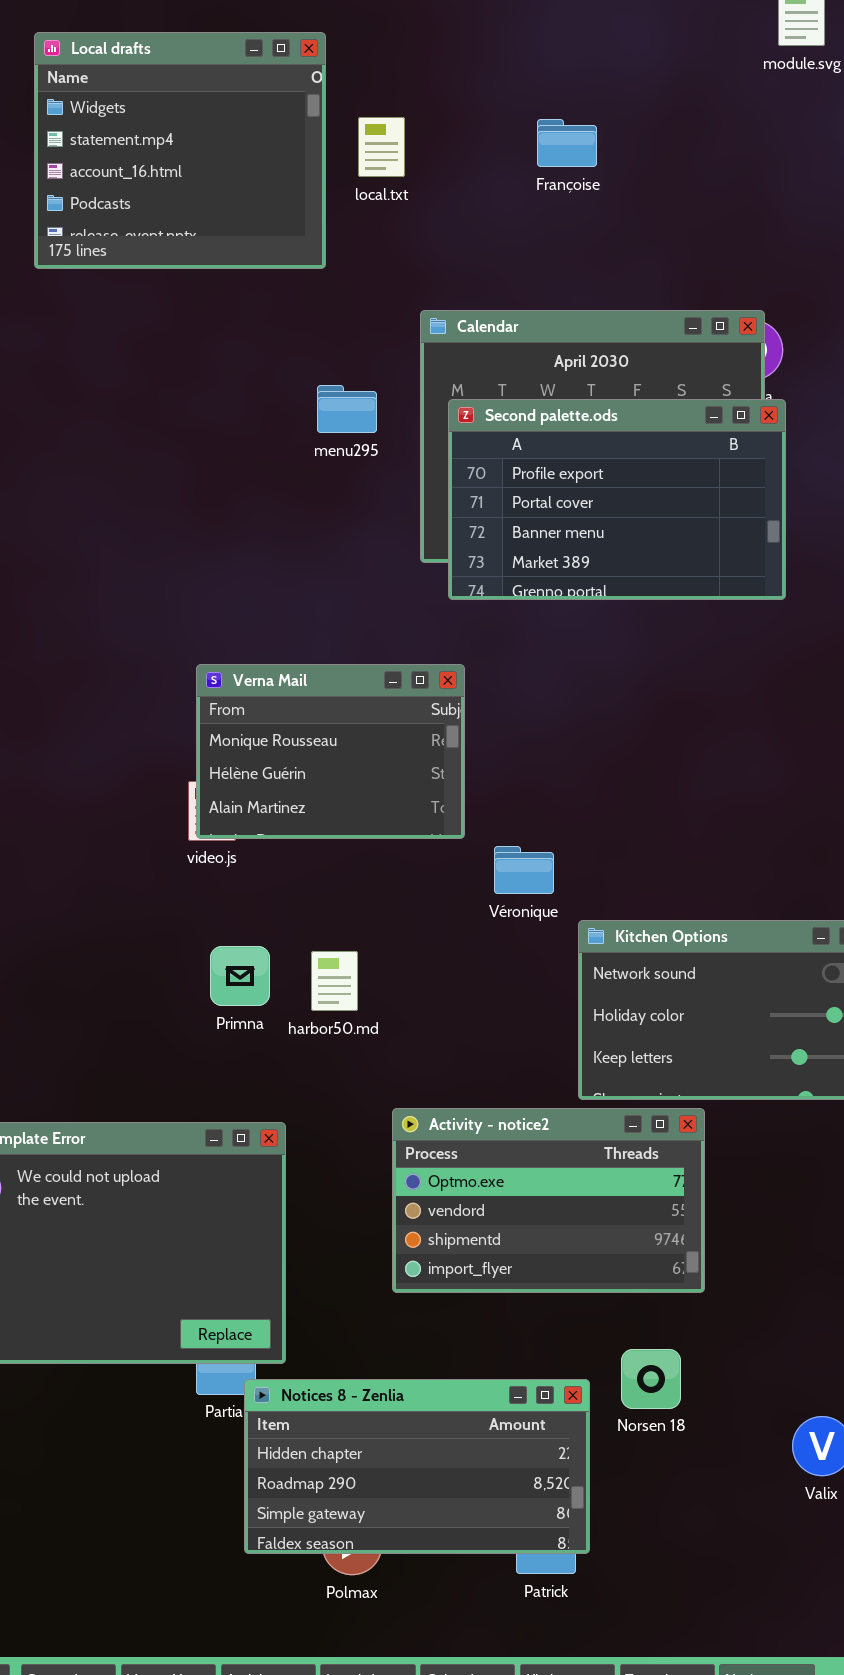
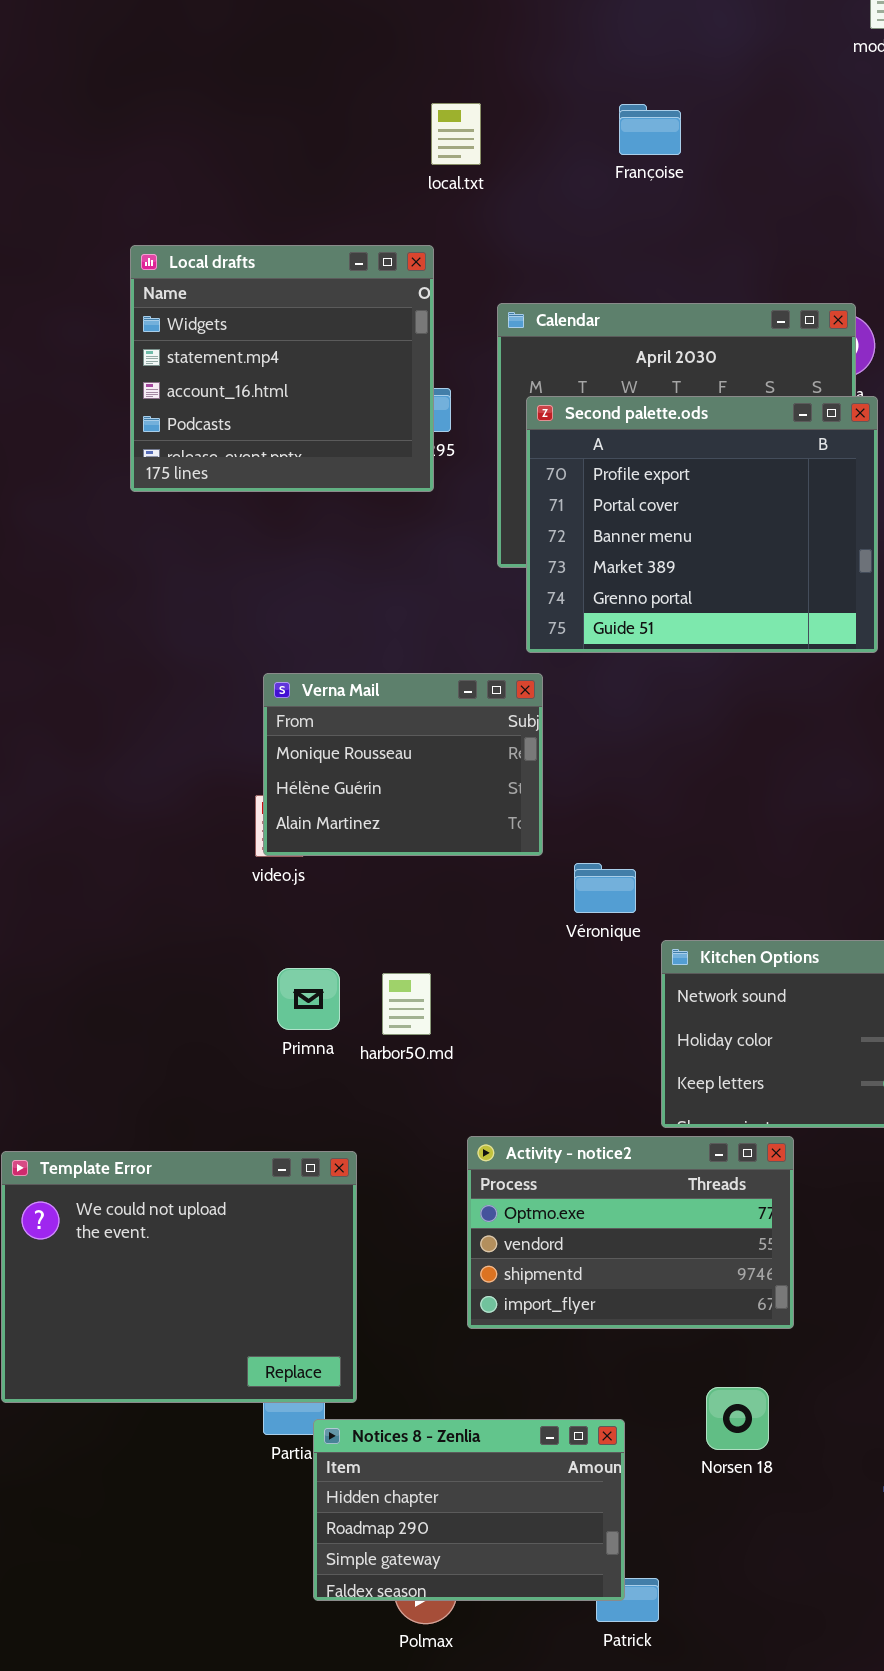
Local drafts: [34,32,326,269] -> [130,245,434,492], moved
Second palette.ods: [448,399,786,600] -> [526,396,878,653], resized
Notices 8 - Zenlia: [244,1379,590,1554] -> [313,1419,625,1601], resized

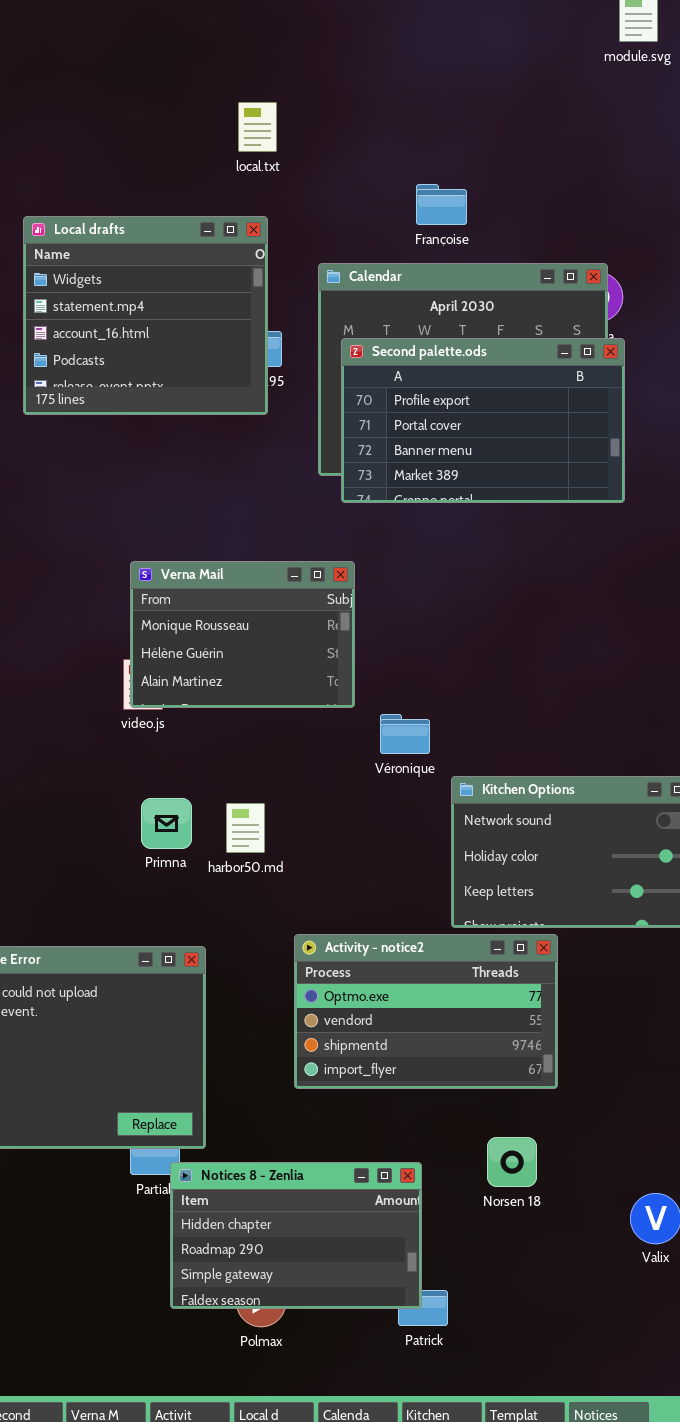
local.txt: [431,103,481,165] -> [238,102,277,152], moved
Françoise: [619,104,681,155] -> [416,184,467,225], moved
Second palette.ods: [526,396,878,653] -> [341,338,625,503], resized

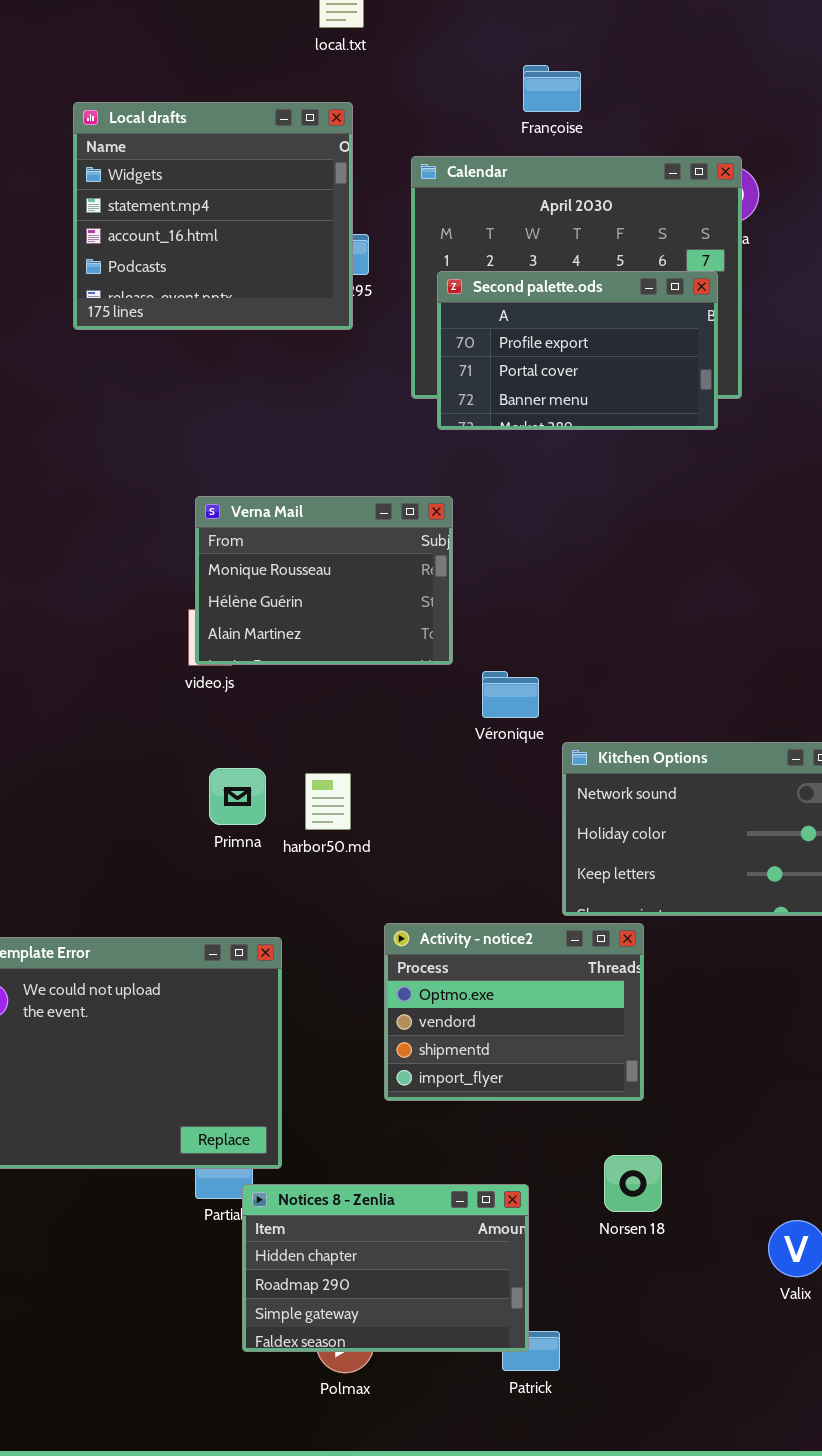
Second palette.ods: [341,338,625,503] -> [437,271,718,430], resized
Activity - notice2: [294,934,558,1089] -> [384,923,644,1101], resized

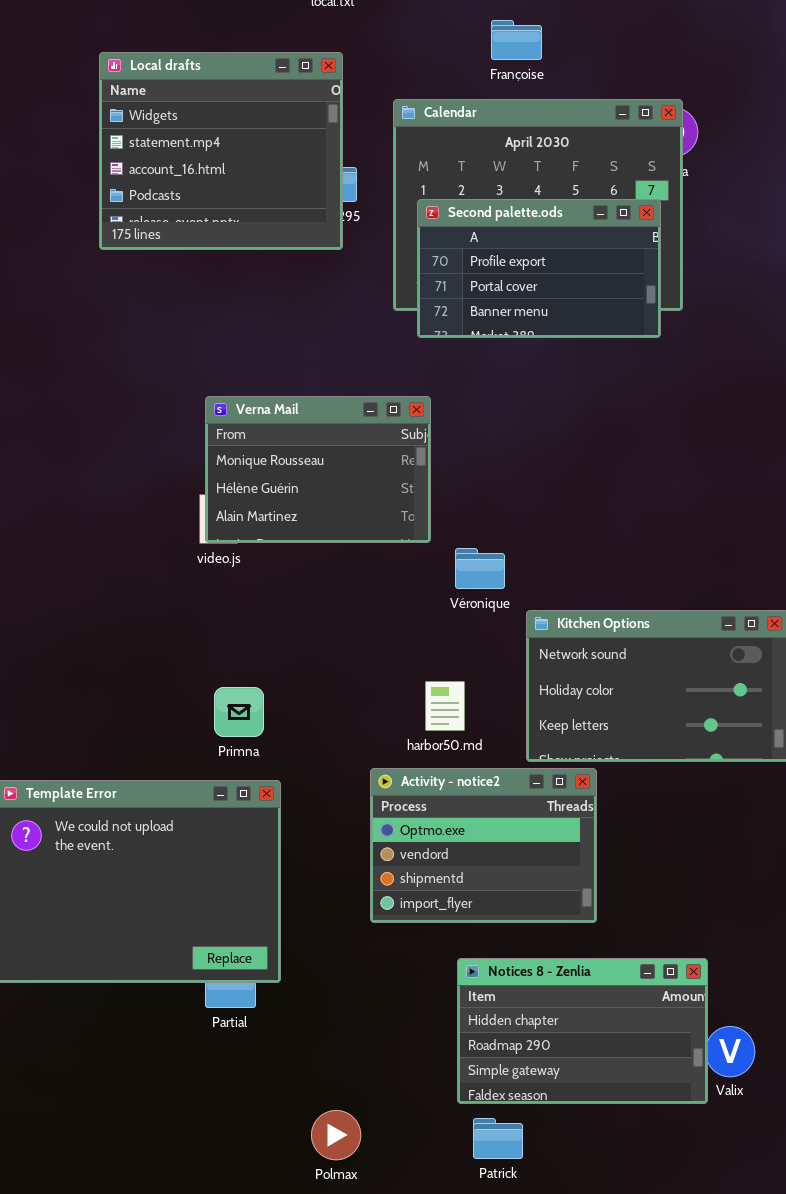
Primna: [209,768,266,825] -> [214,687,264,737], moved
harbor50.md: [305,773,351,830] -> [425,681,465,731], moved
Notices 8 - Zenlia: [242,1184,529,1352] -> [457,958,708,1104], moved

